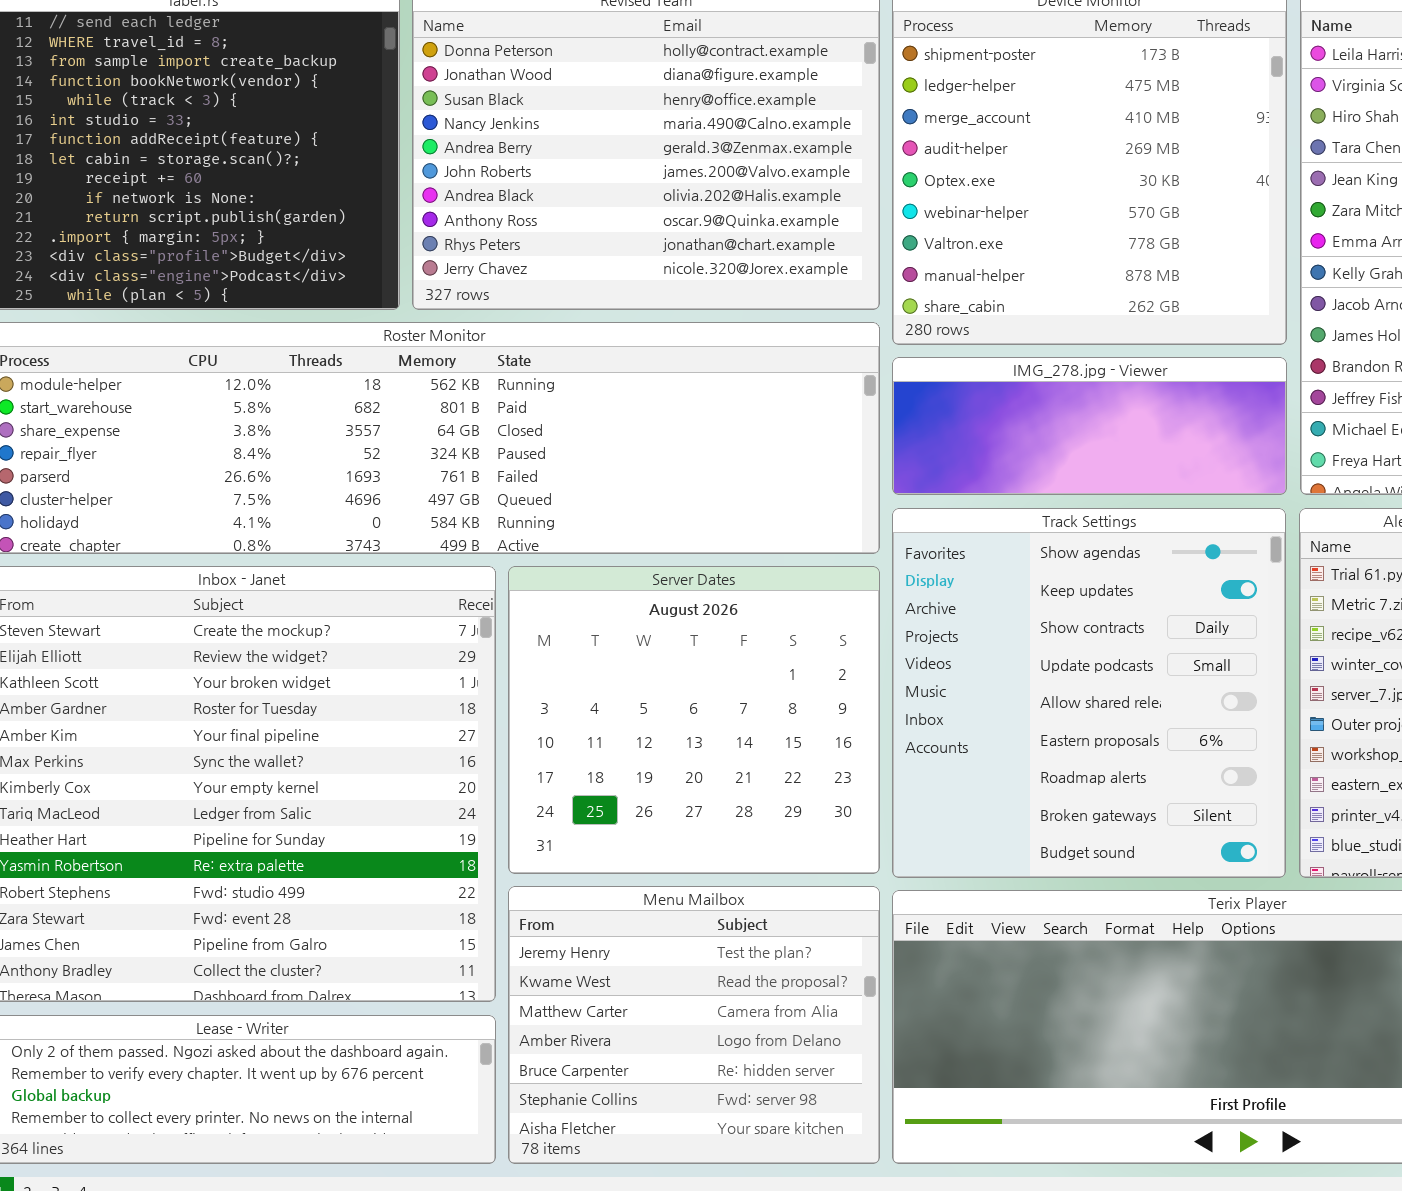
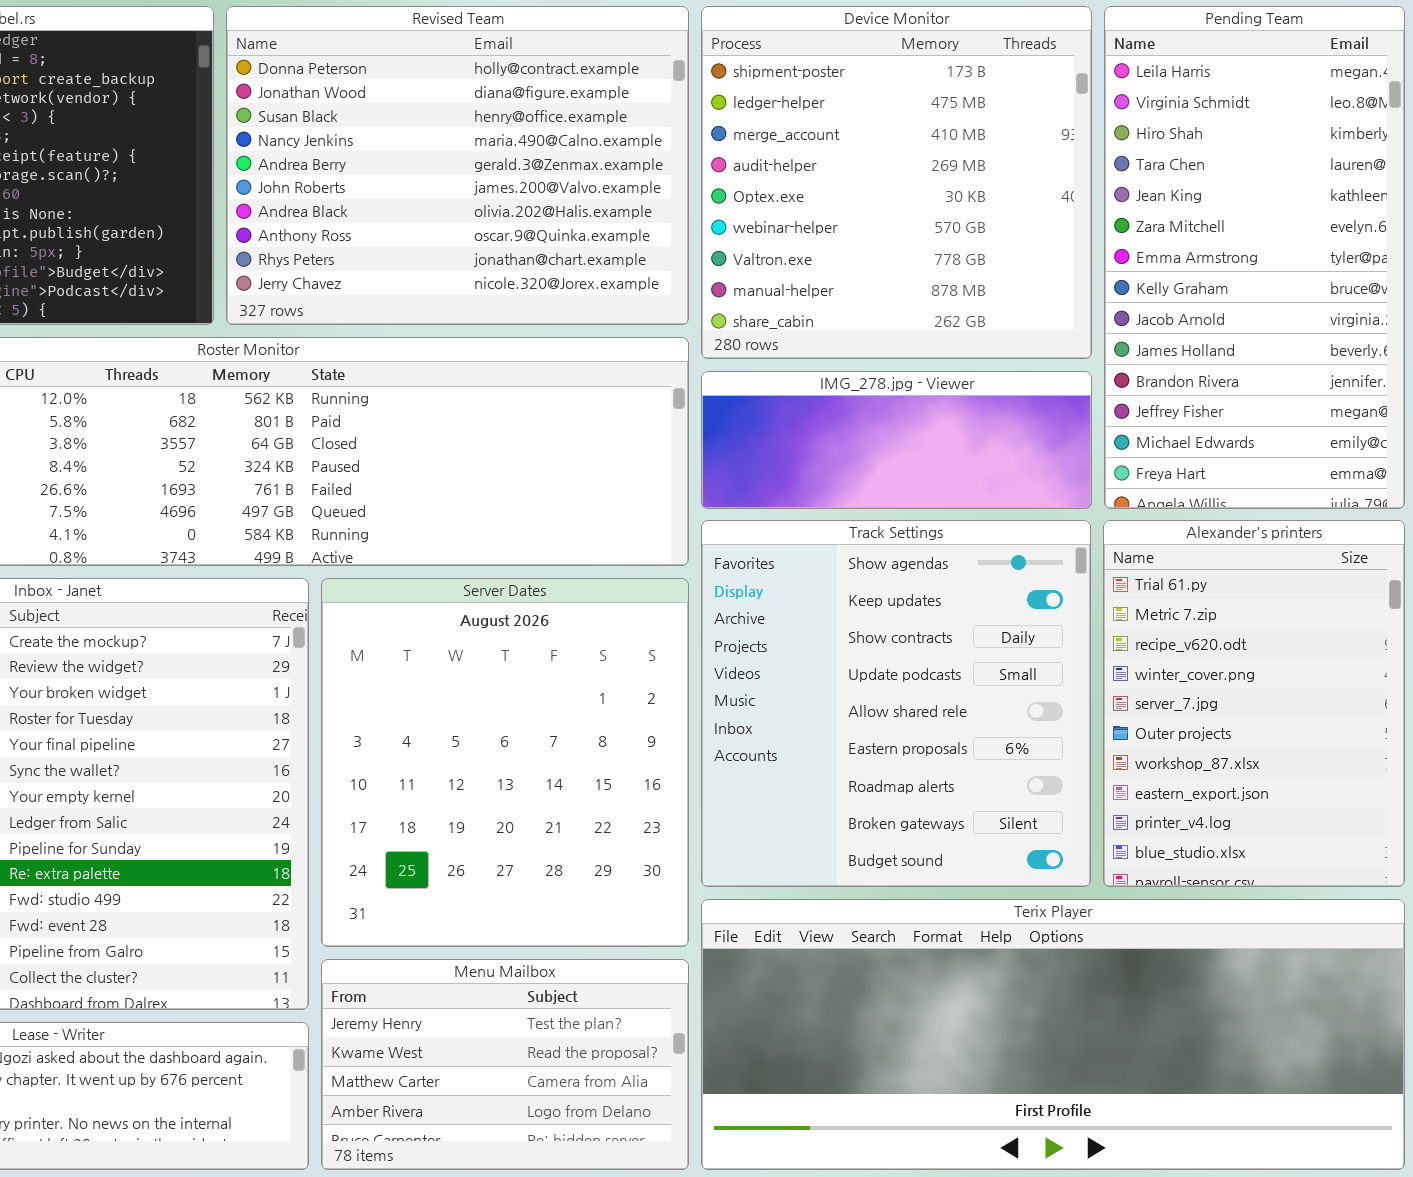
Server Dates: [508,566,880,874] -> [321,578,689,947], resized
Menu Mailbox: [508,886,880,1164] -> [321,959,689,1170], resized

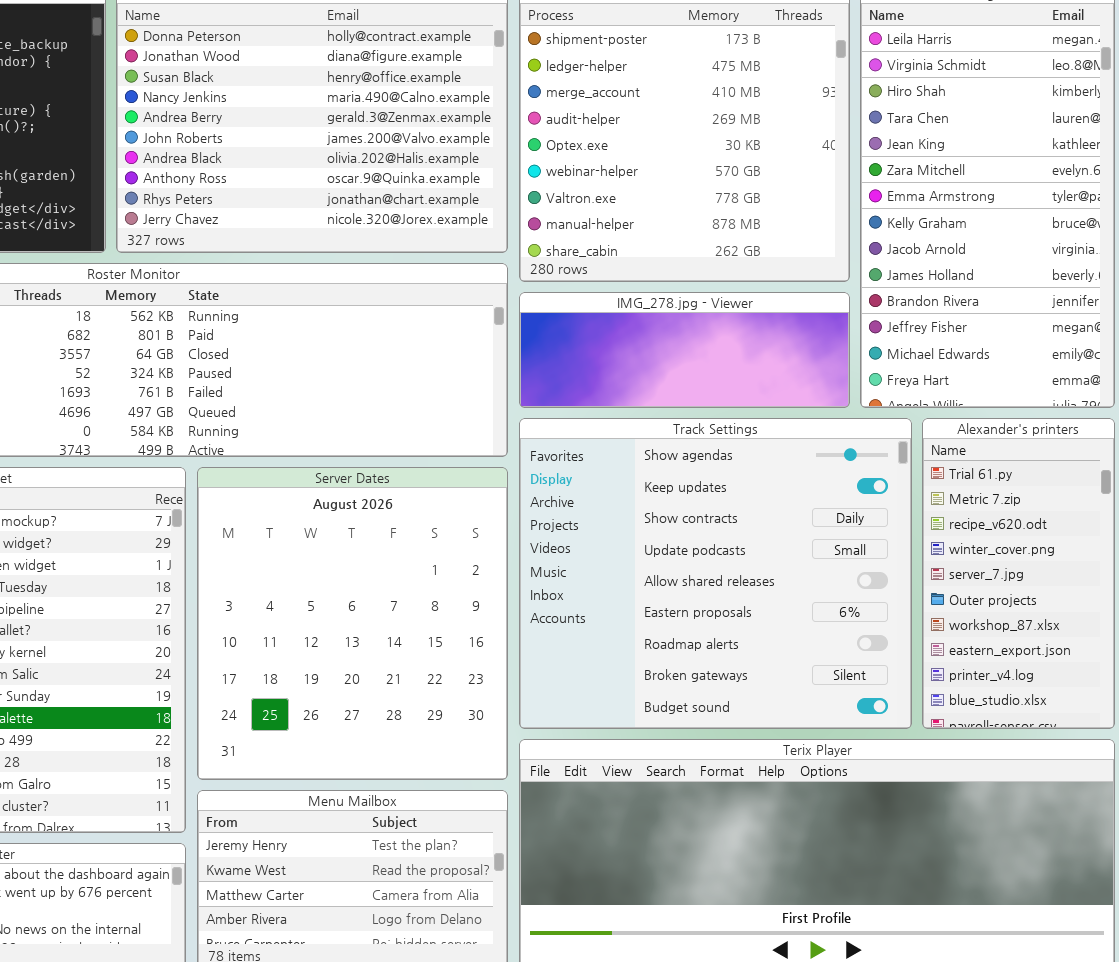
Track Settings: [701,520,1091,887] -> [519,418,912,729], resized
Alexander's printers: [1103,520,1405,887] -> [922,418,1115,729], resized

